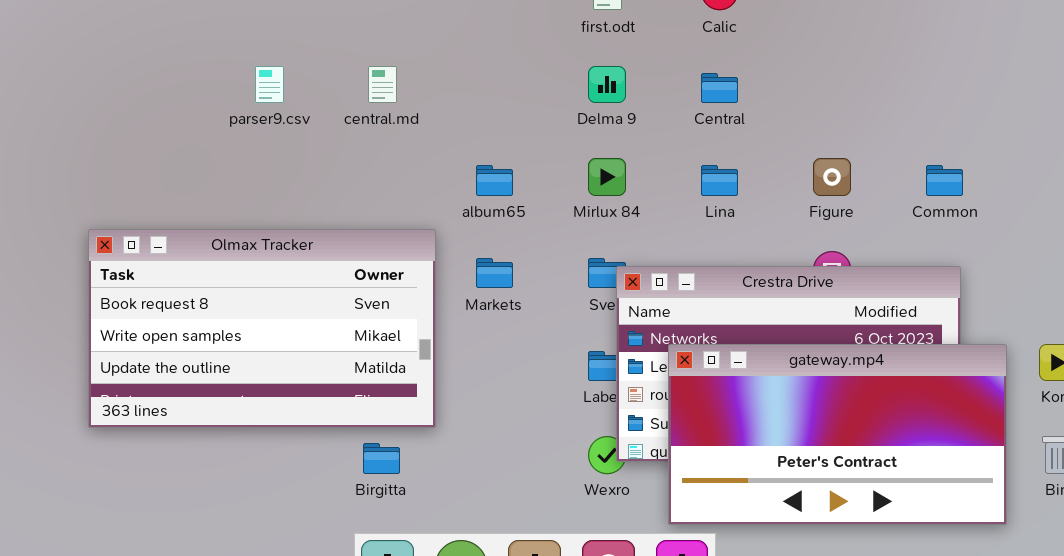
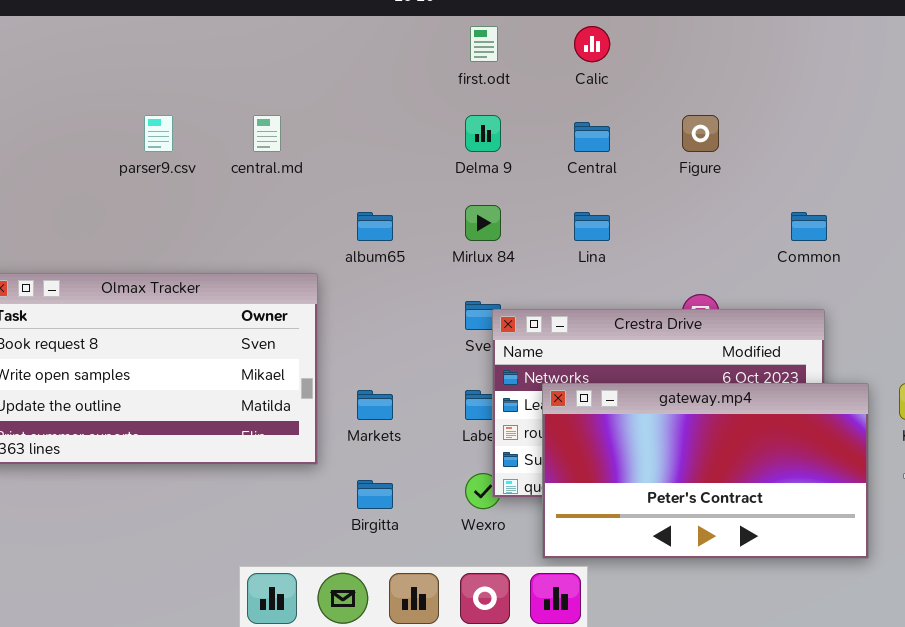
Figure: [813,158,851,196] -> [682,115,719,152], moved
Markets: [476,258,513,288] -> [357,390,393,420], moved
Birgitta: [363,443,400,474] -> [357,480,393,509], moved

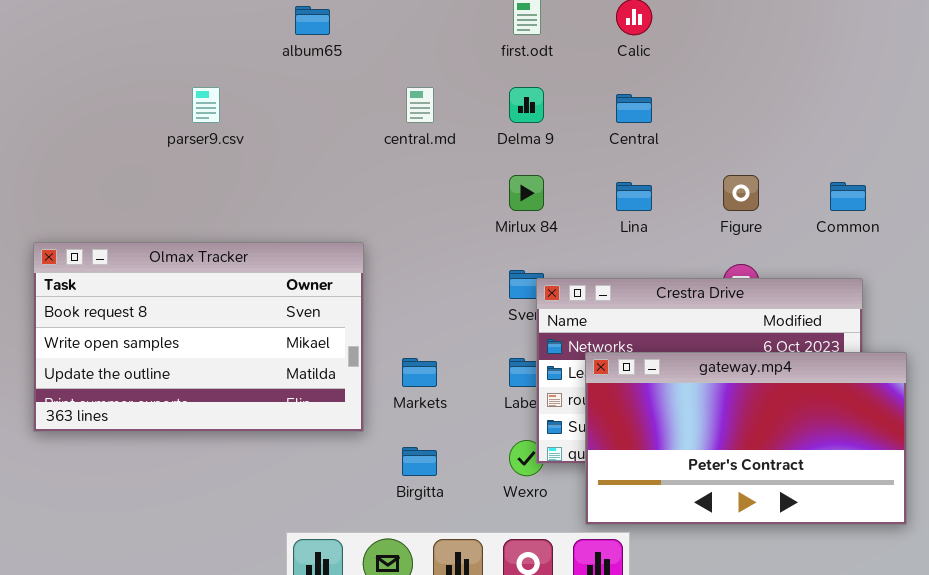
central.md: [253,115,281,152] -> [406,87,434,123], moved
Figure: [682,115,719,152] -> [723,175,759,211], moved
album65: [357,212,393,241] -> [295,6,330,35], moved

